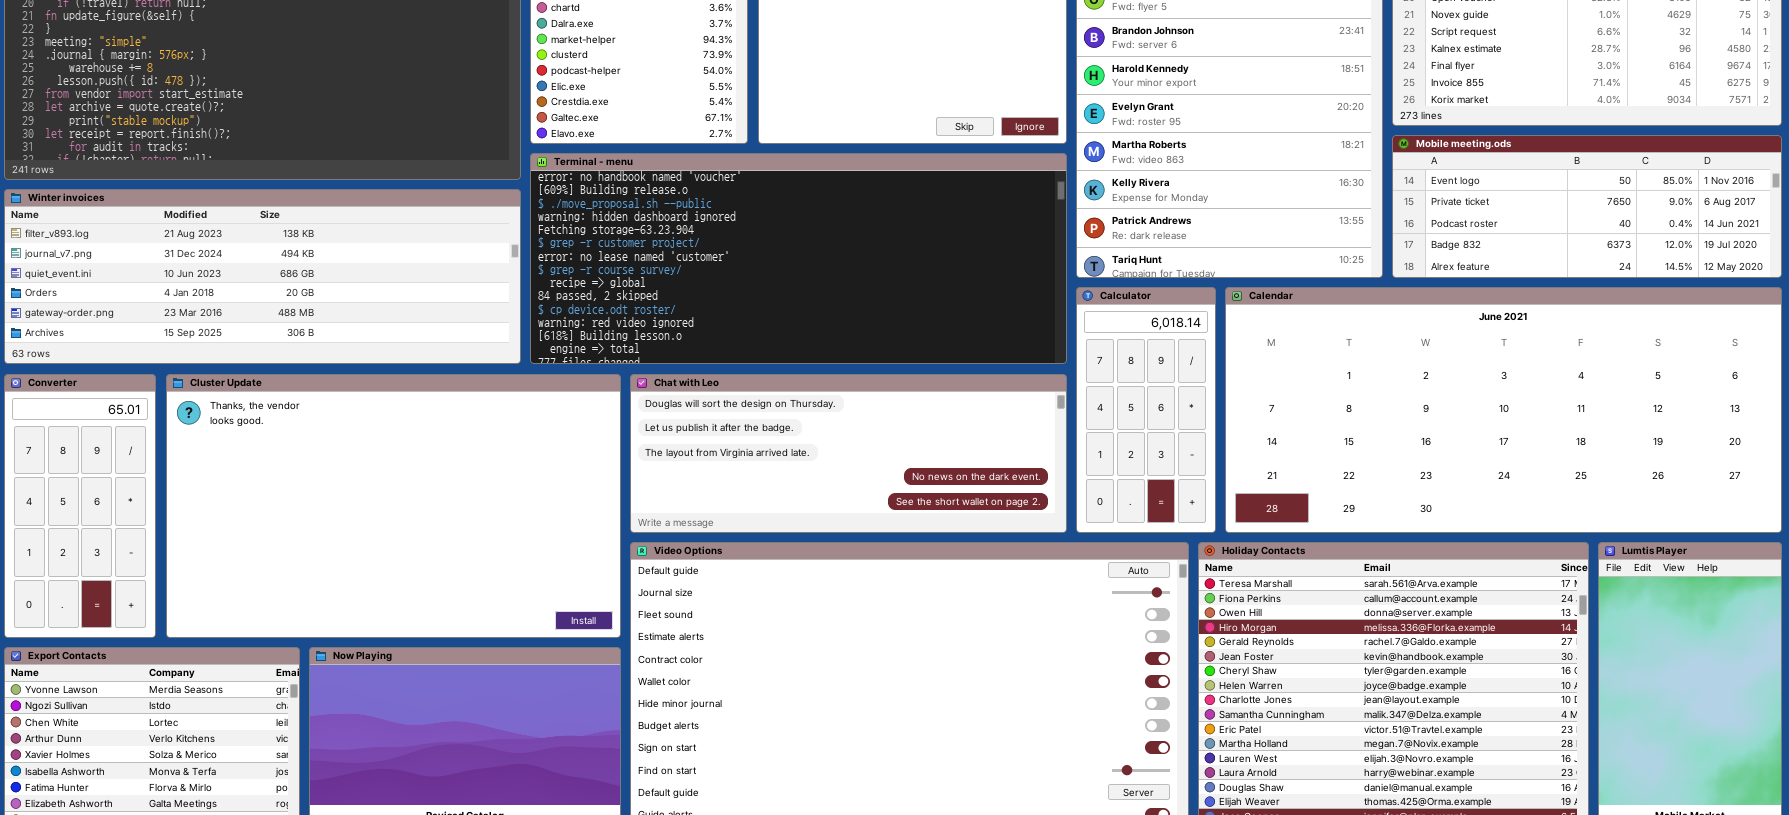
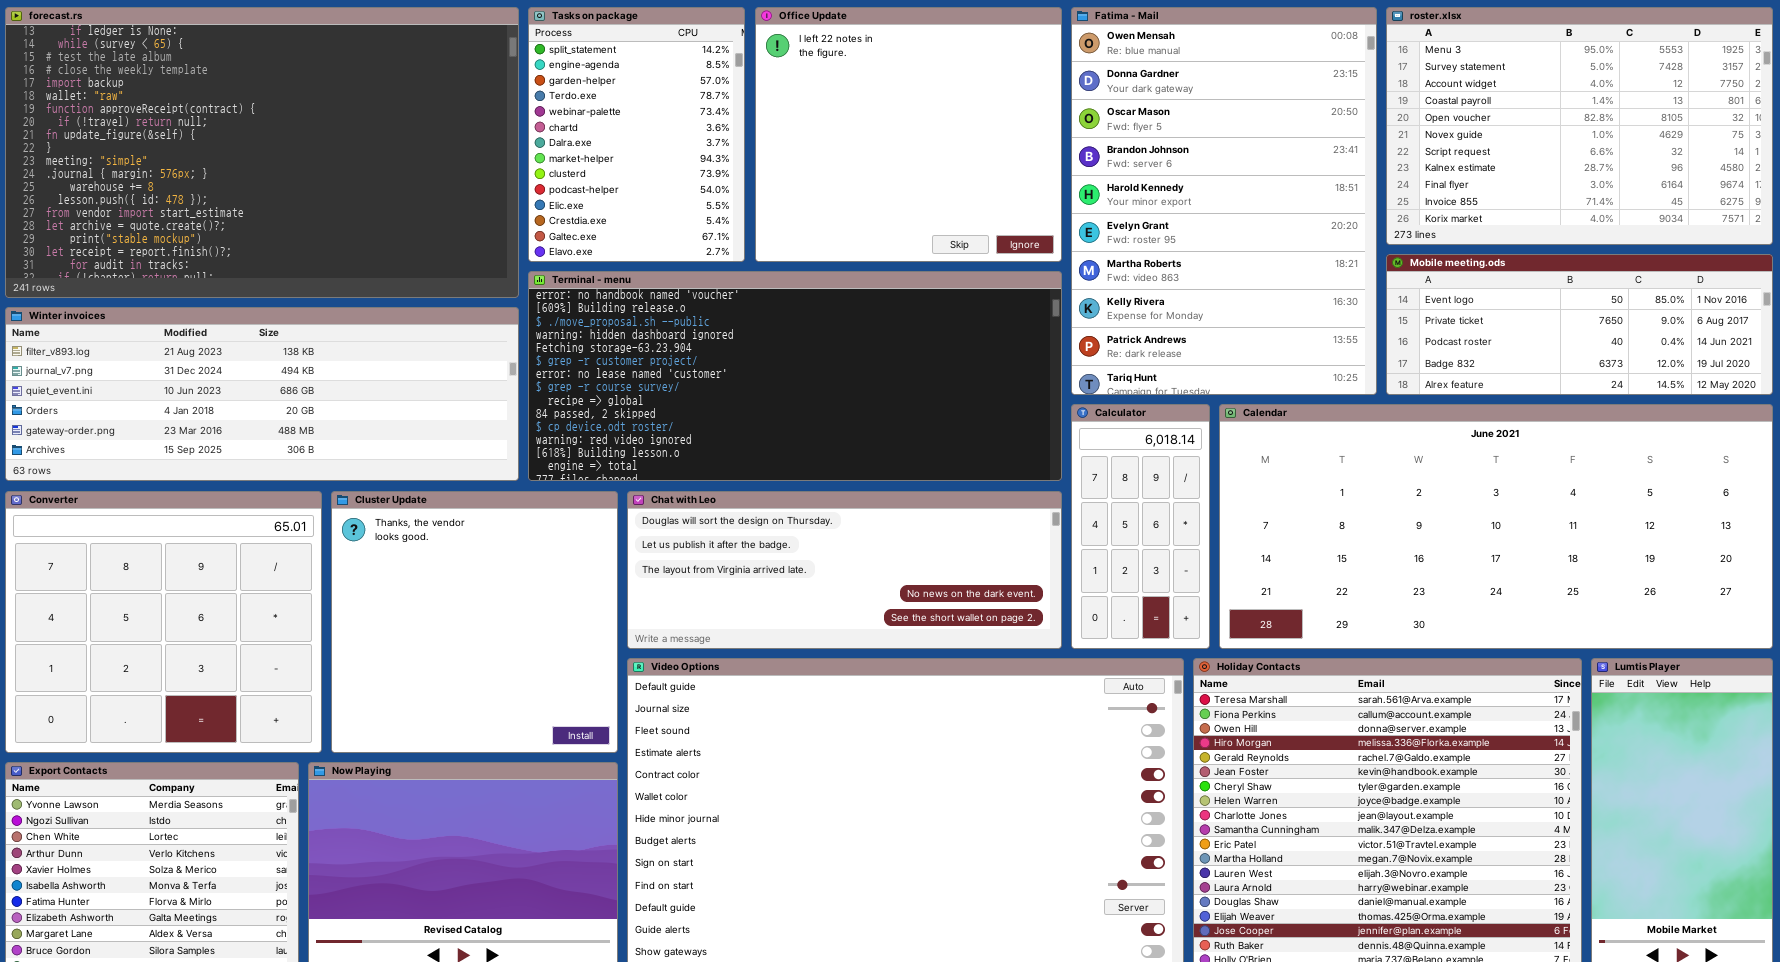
Converter: [4,374,156,638] -> [5,491,322,753], resized
Cluster Update: [166,374,621,638] -> [331,491,618,753], resized

